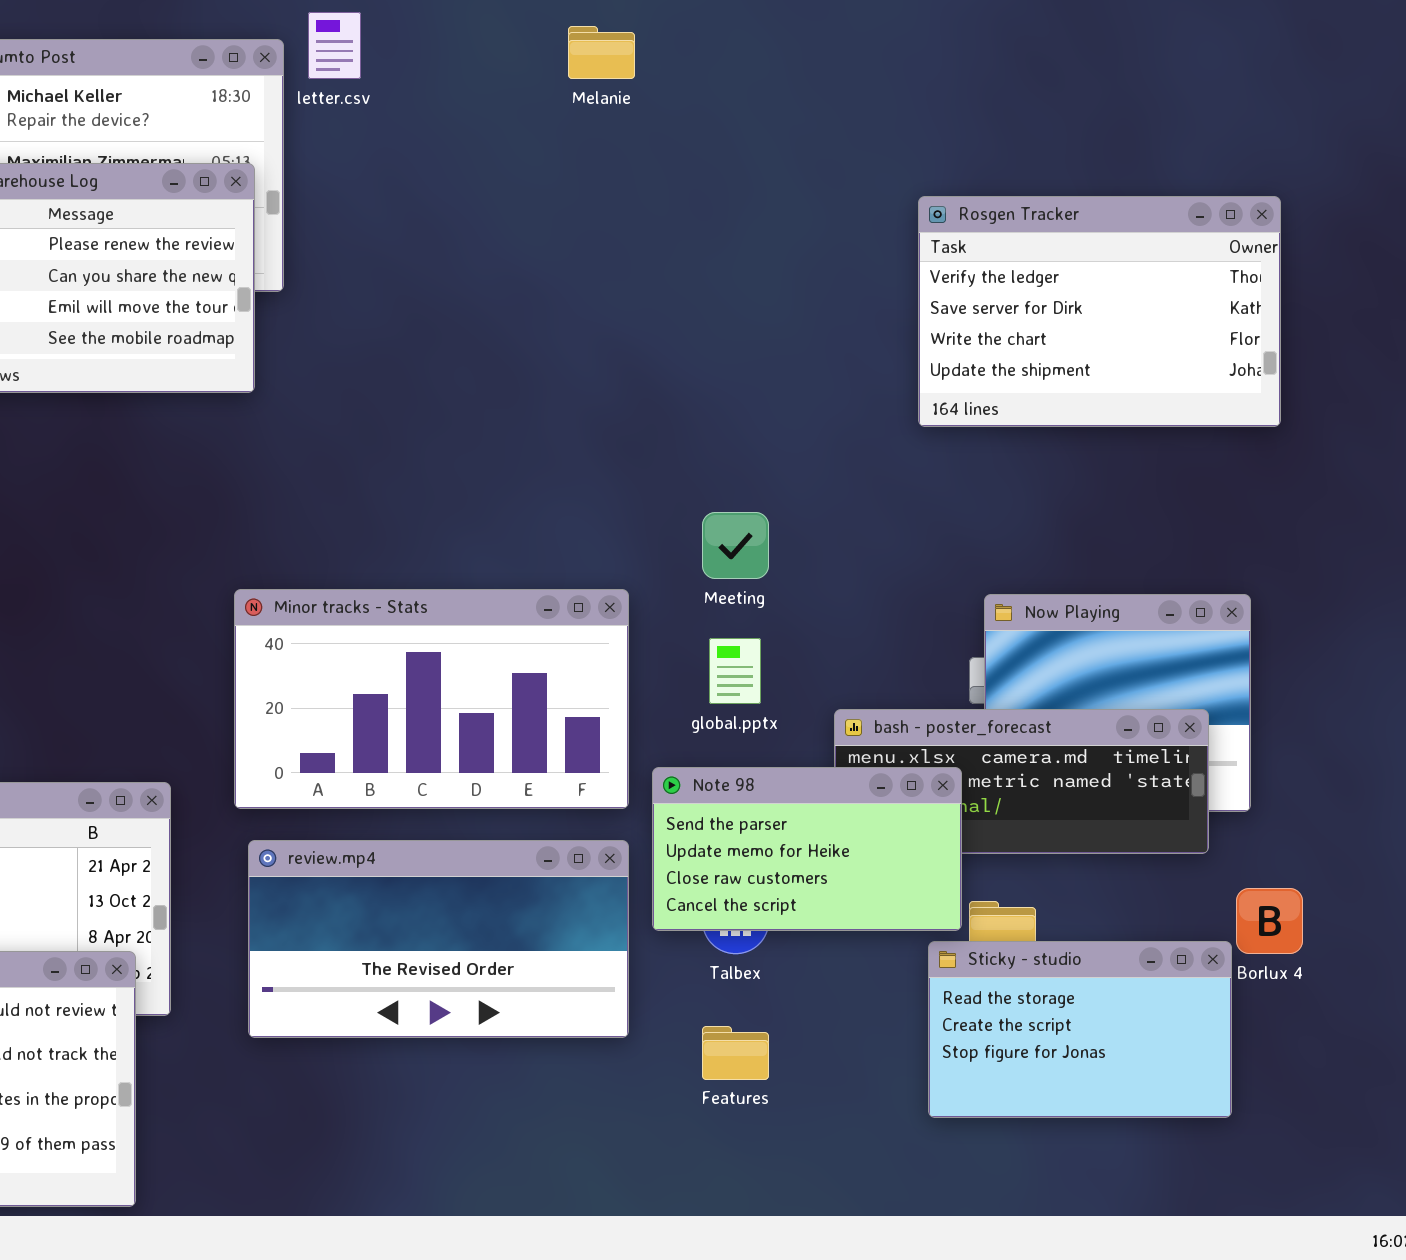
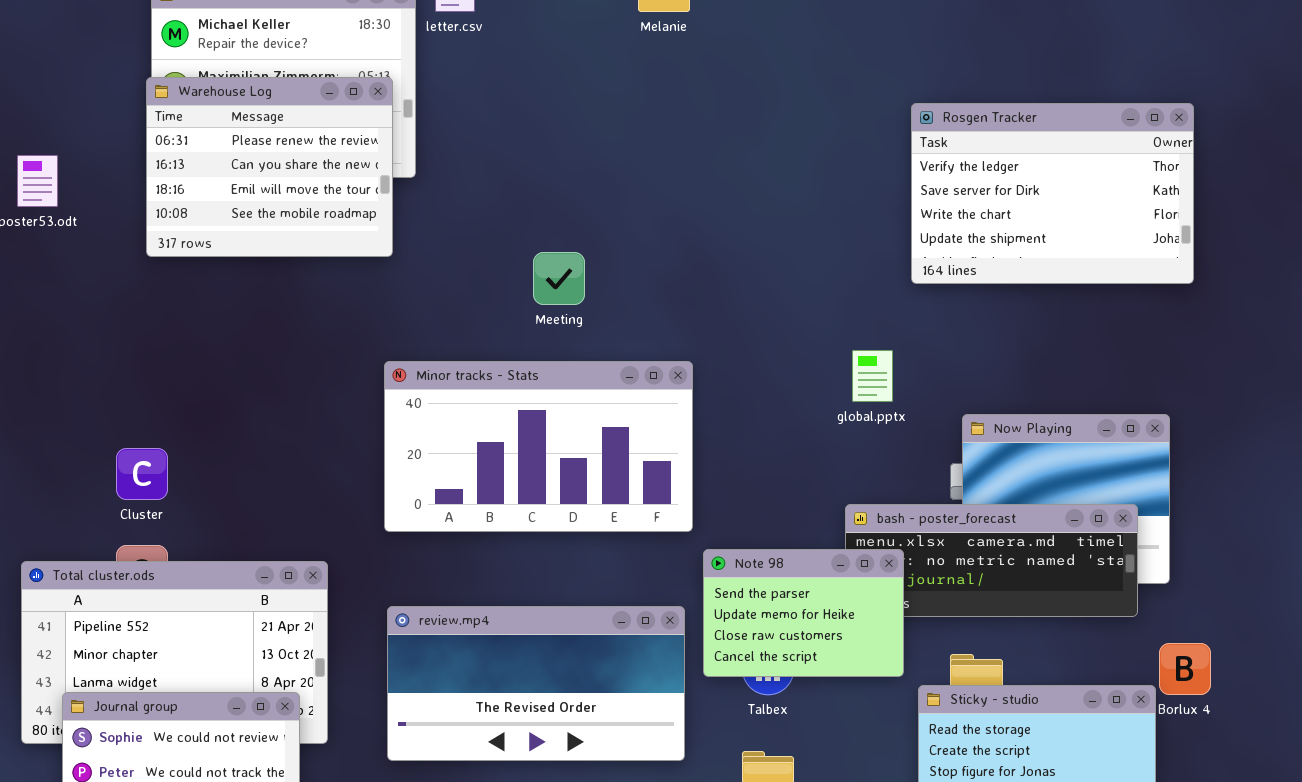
Meeting: [702,512,769,579] -> [533,252,585,305], moved
Minor tracks - Stats: [234,589,629,809] -> [384,361,693,532], moved
global.pptx: [709,638,761,704] -> [852,350,893,402], moved
Note 98: [652,767,962,931] -> [703,549,904,677], resized

